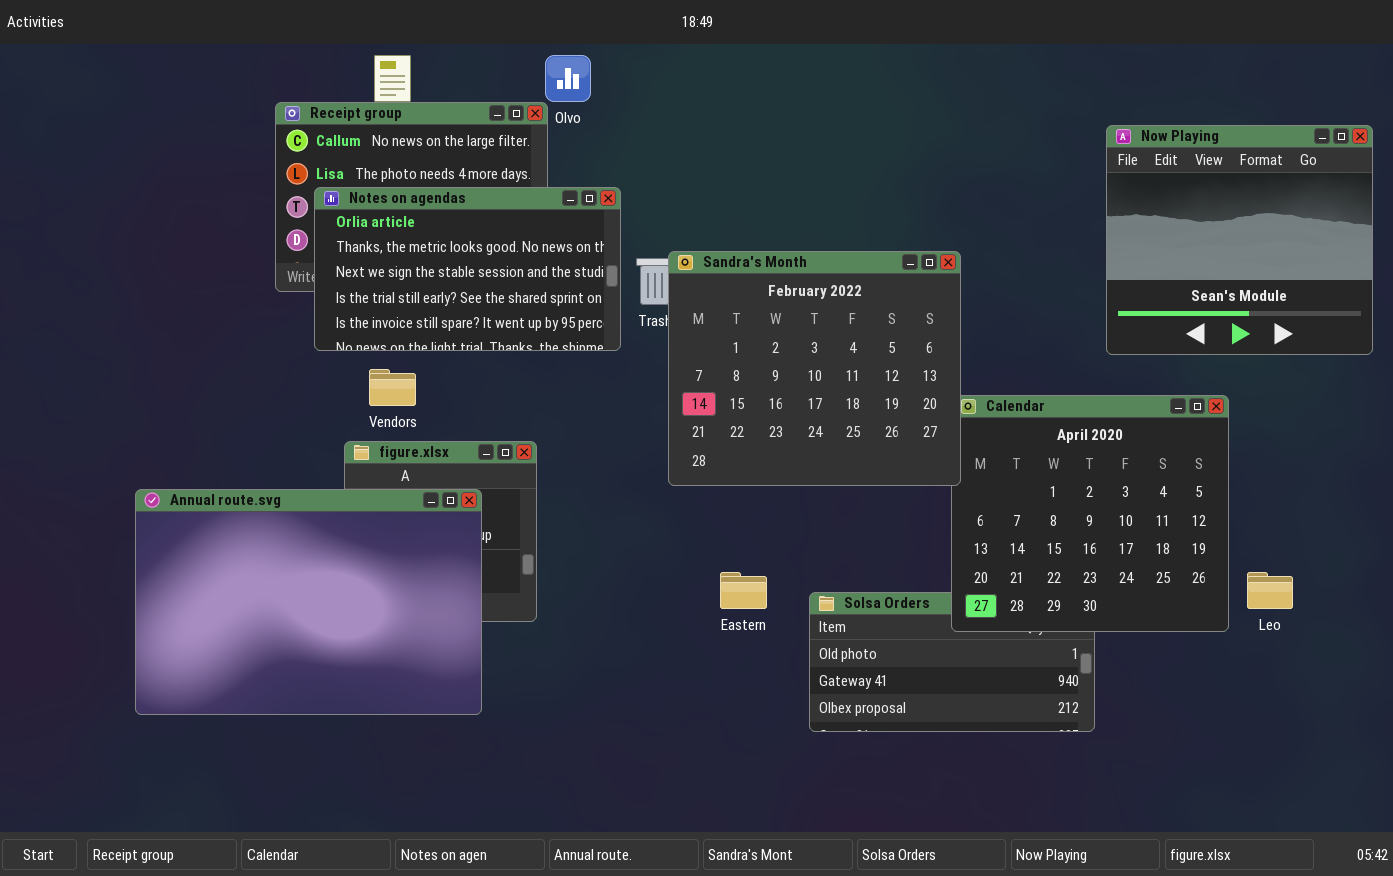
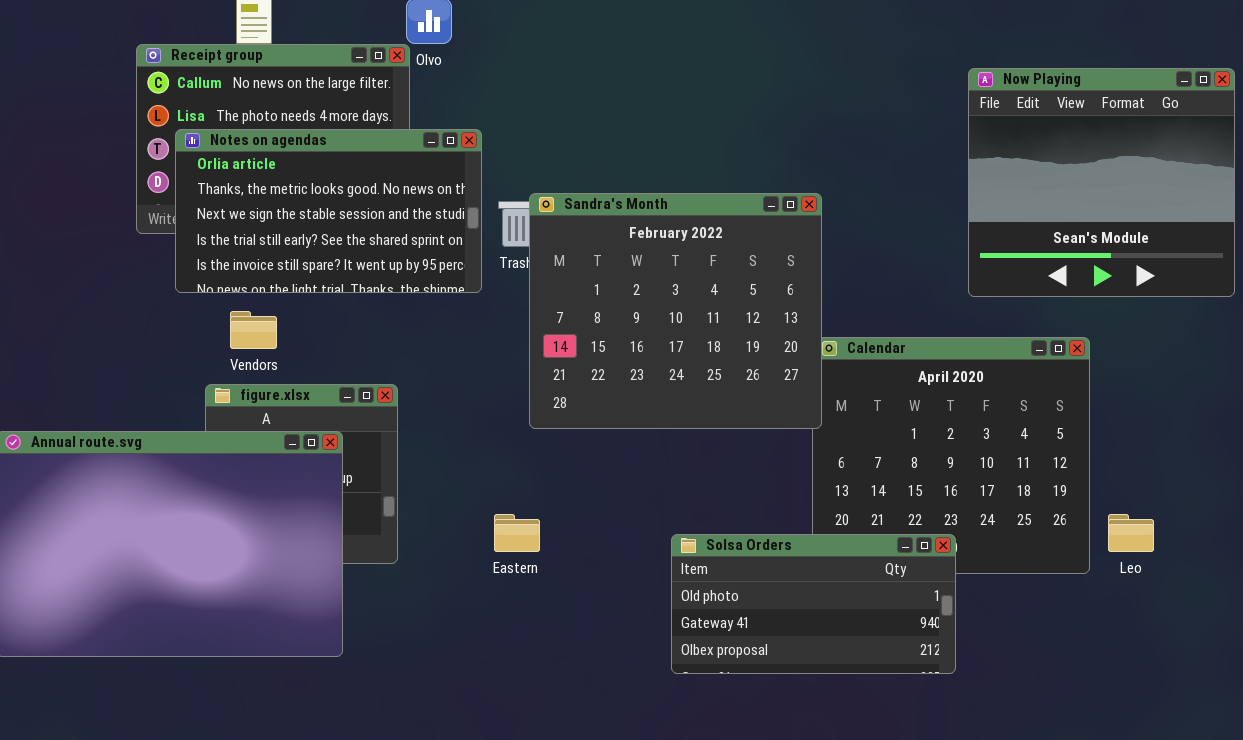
Eastern: [720,572,767,609] -> [494,514,540,552], moved
Solsa Orders: [809,592,1095,732] -> [671,534,956,674], raised

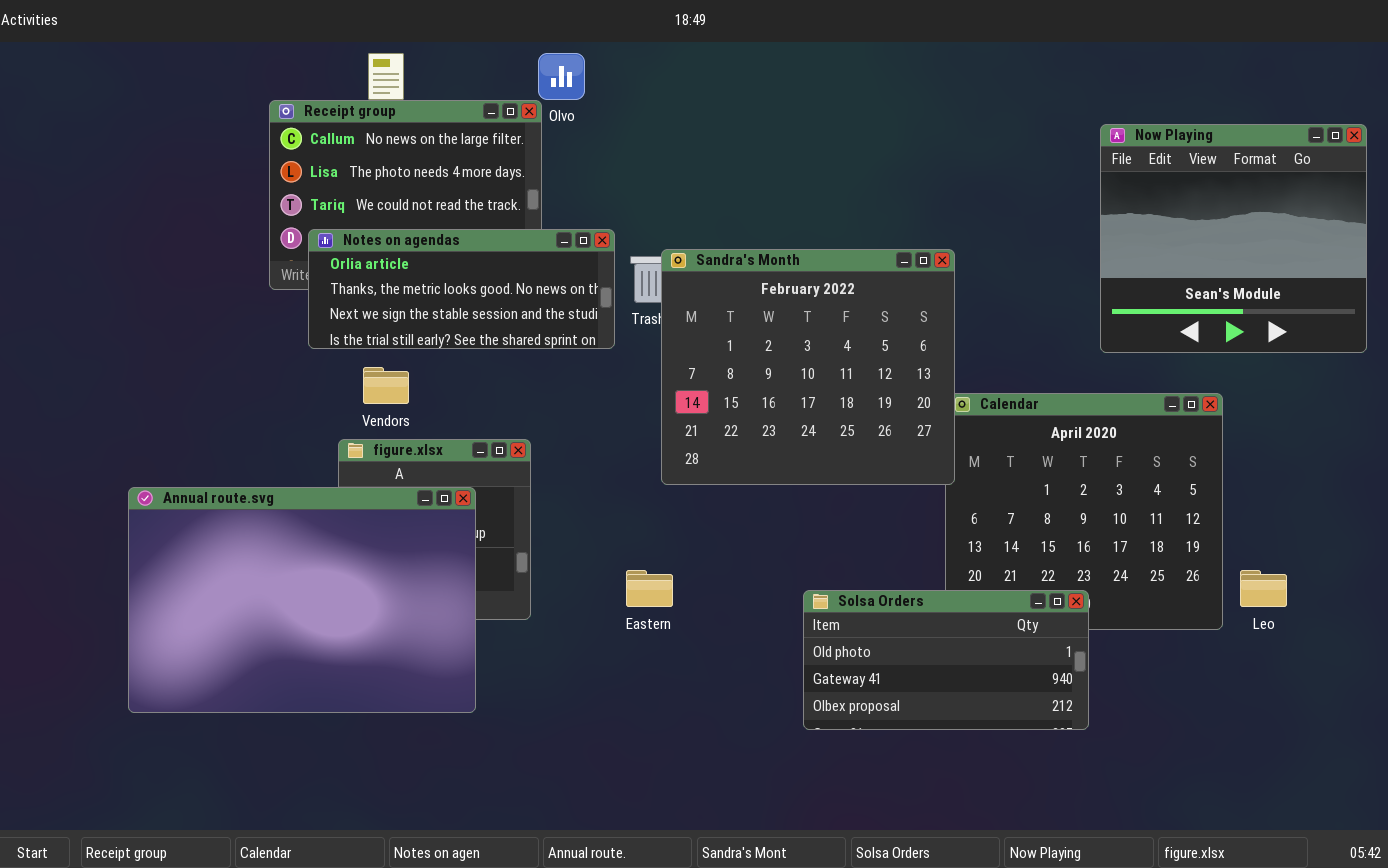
Notes on agendas: [175,129,482,293] -> [308,229,615,349], resized

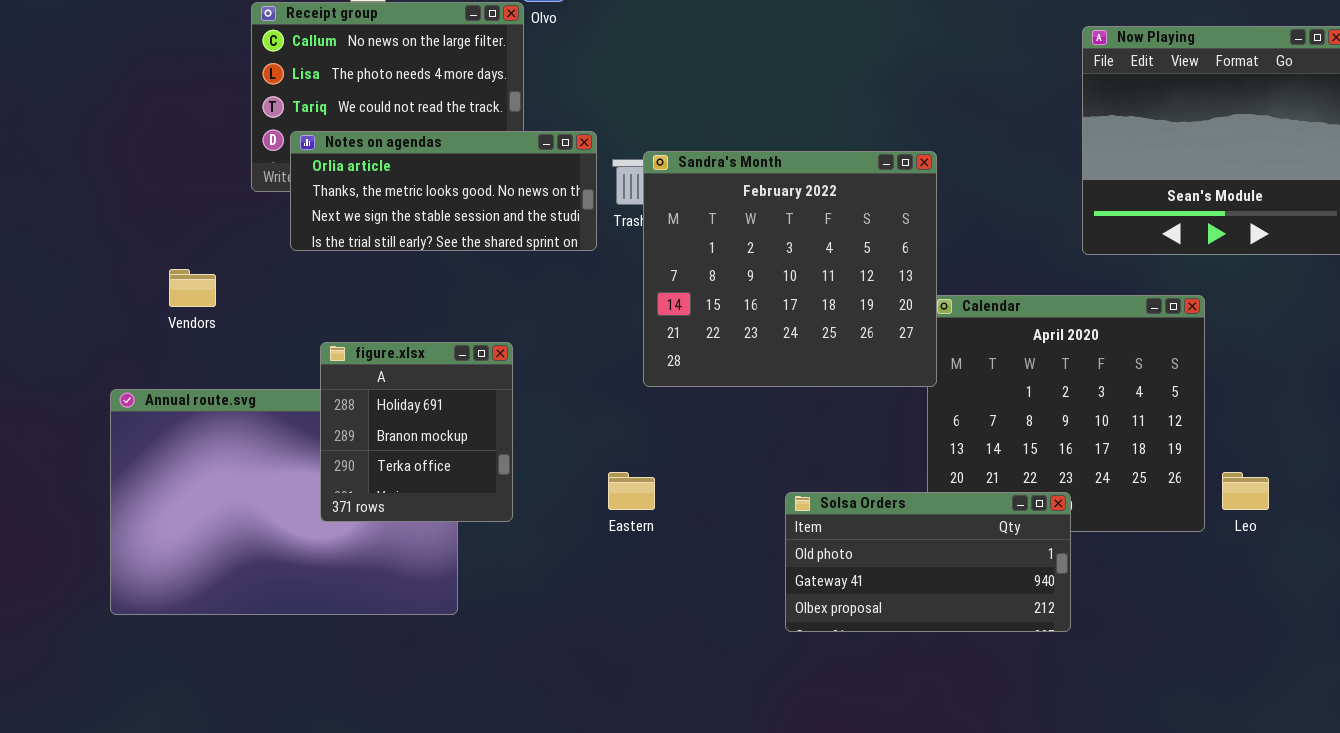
Vendors: [363,367,409,404] -> [169,269,216,307], moved
figure.xlsx: [338,439,531,620] -> [320,342,513,522], raised

